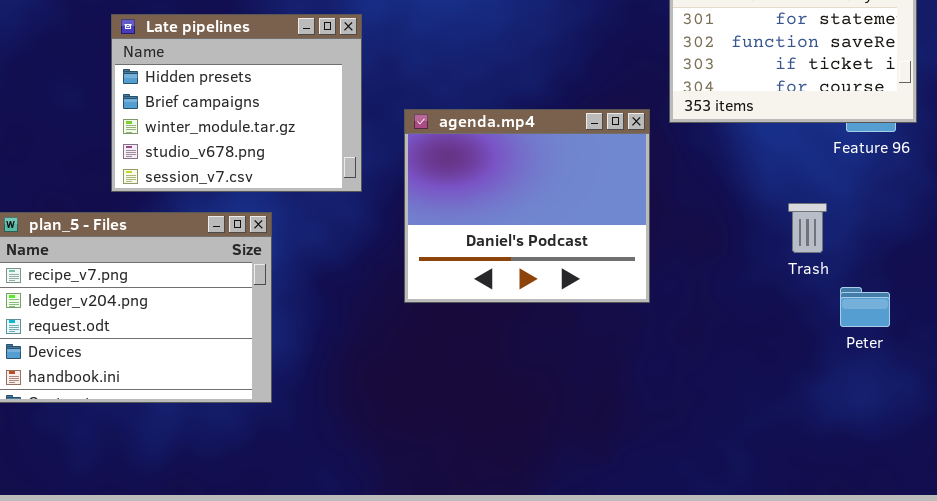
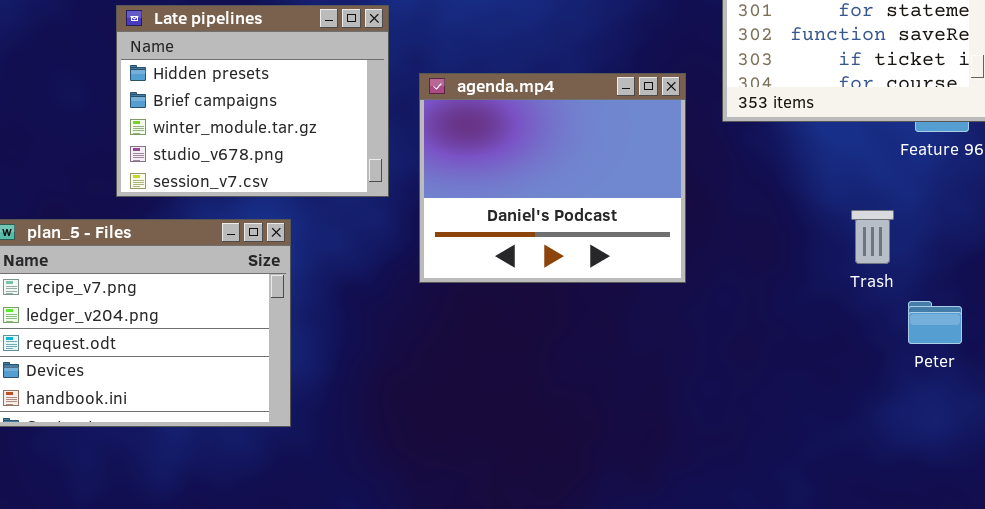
agenda.mp4: [404,109,650,303] -> [419,73,686,283], moved

